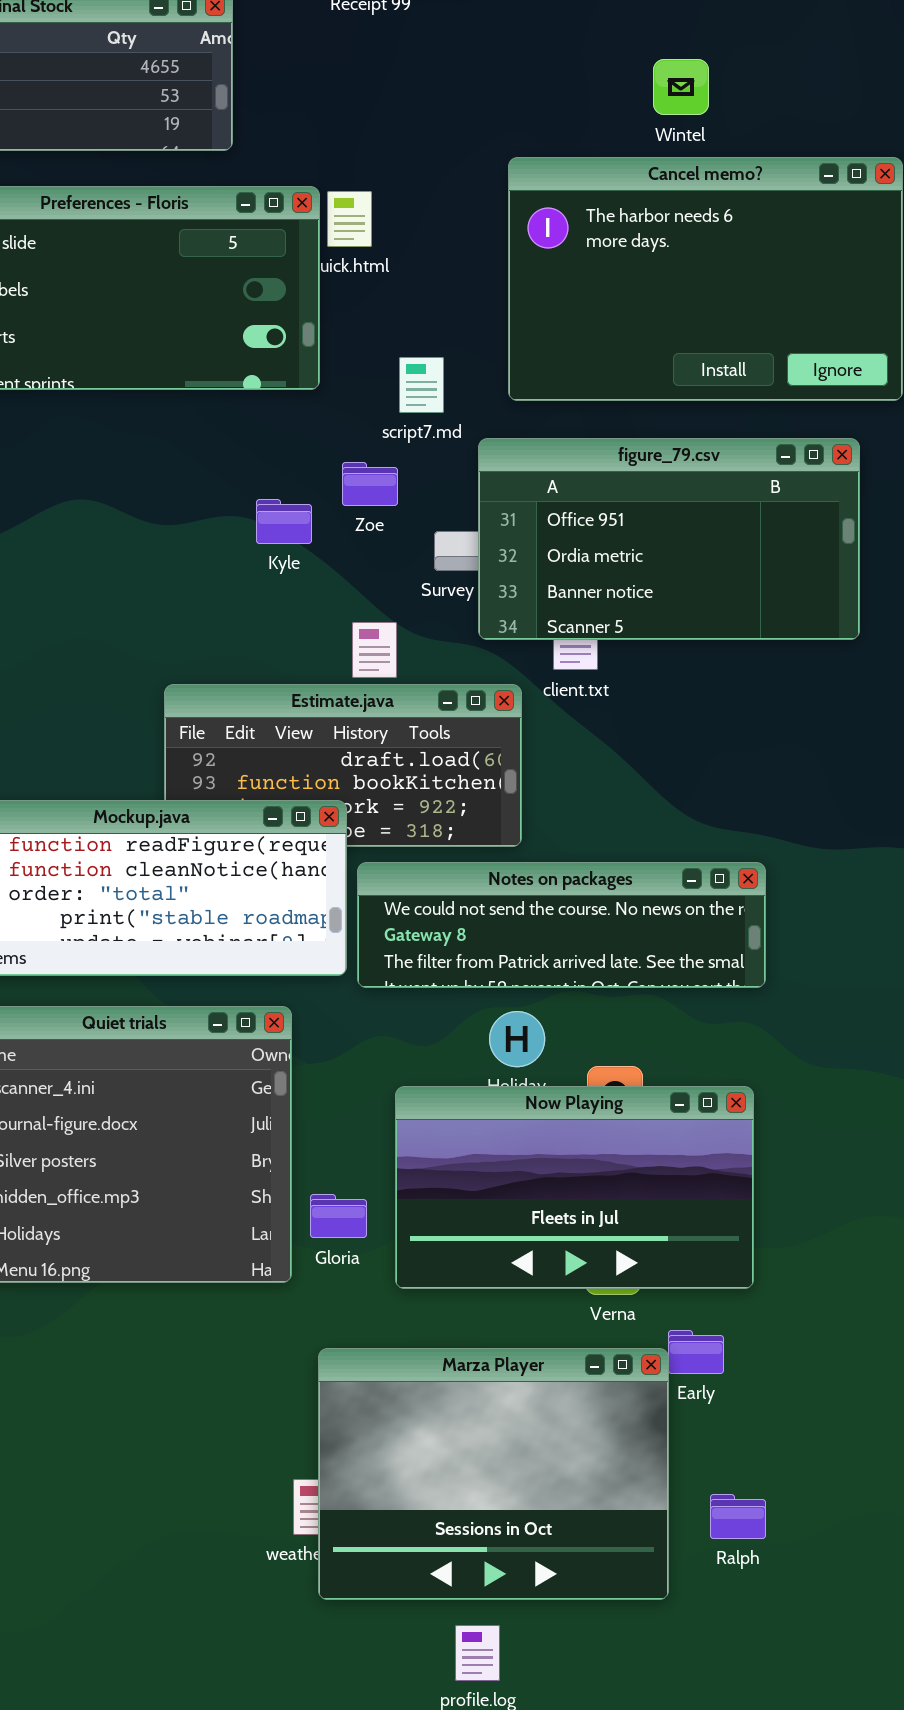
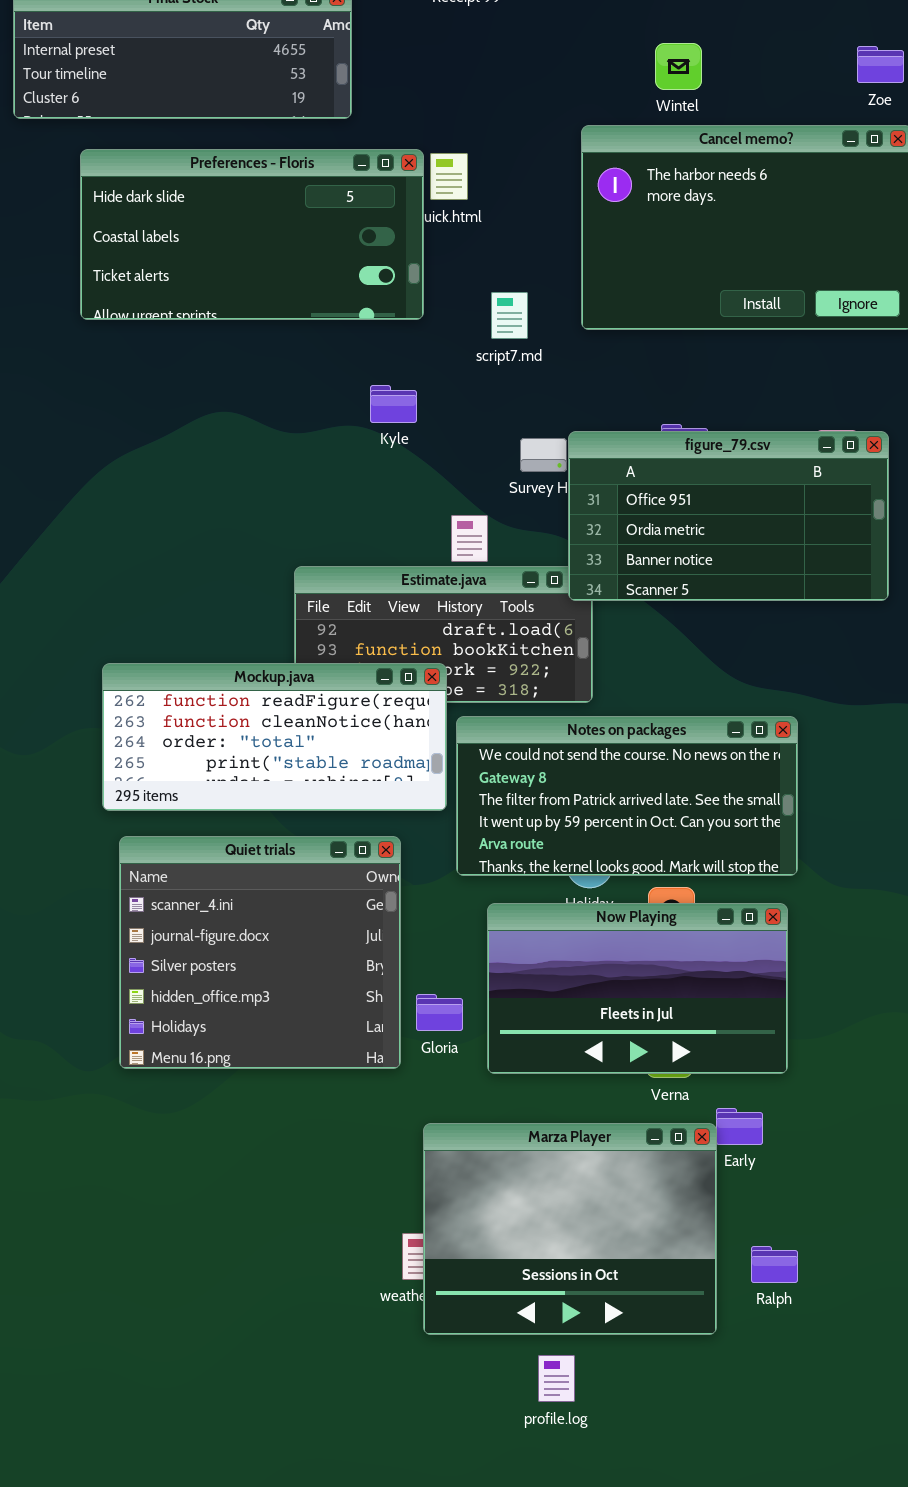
Wintel: [653,59,709,115] -> [655,43,702,90], moved
figure_79.csv: [478,438,860,640] -> [568,431,889,601], moved
Zoe: [342,462,398,506] -> [857,46,904,83], moved
Kyle: [256,499,312,544] -> [370,385,417,423], moved
Notes on packages: [357,862,766,988] -> [456,716,798,876], resized

